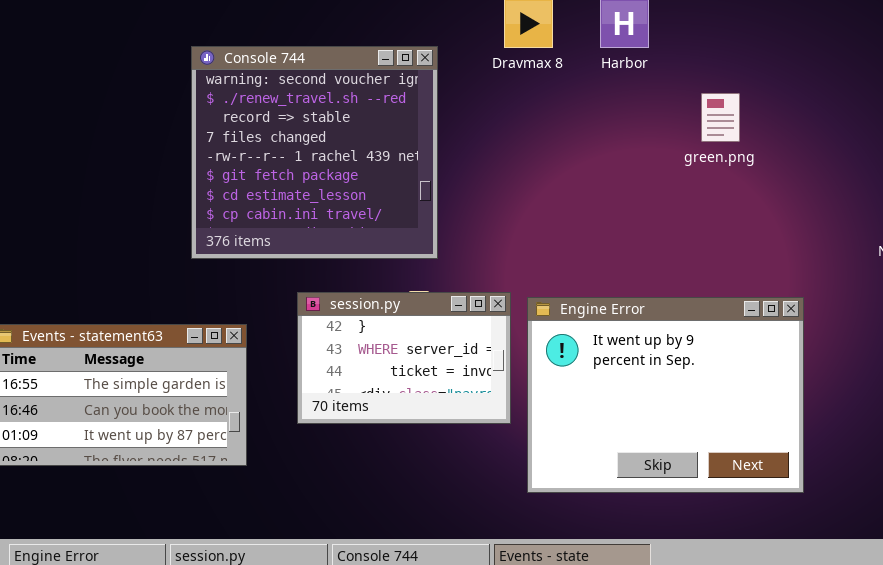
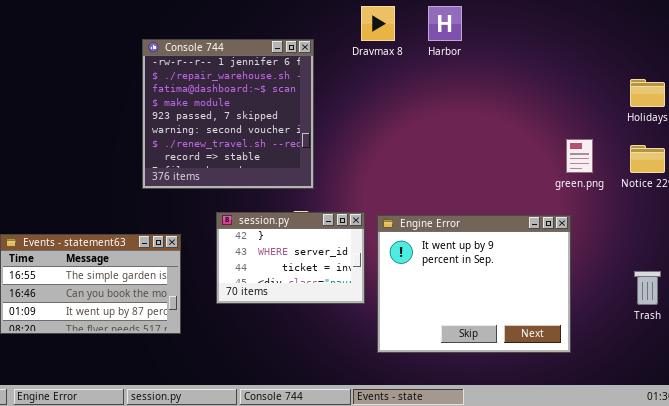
Console 744: [191,46,438,259] -> [142,39,314,189], scrolled up 5 rows
green.png: [701,93,740,142] -> [566,139,593,173], moved

